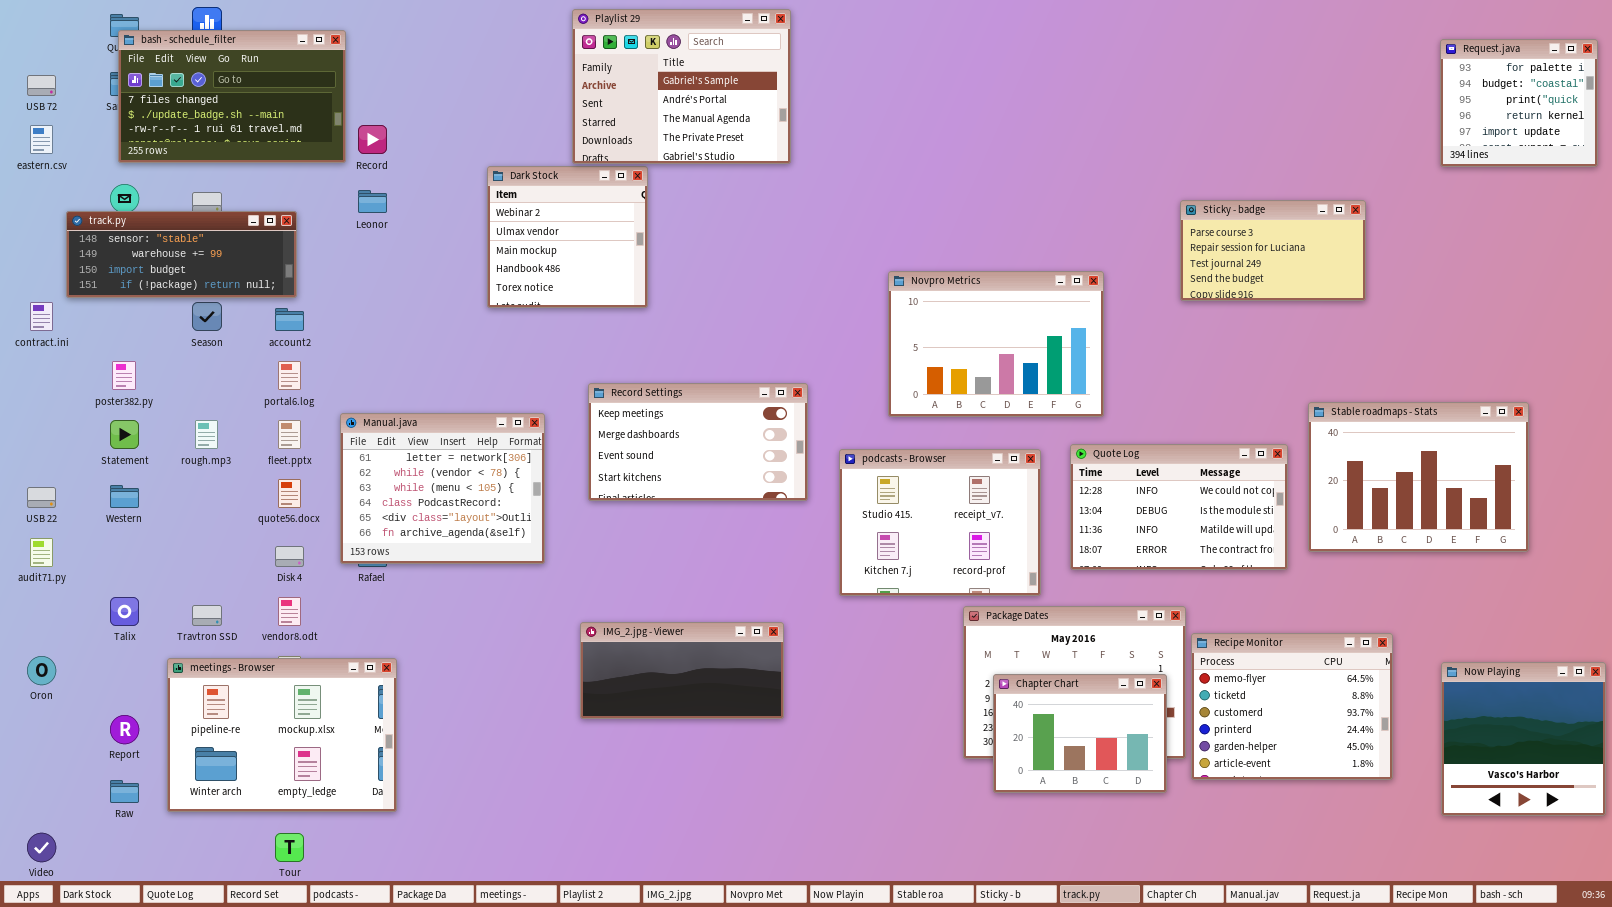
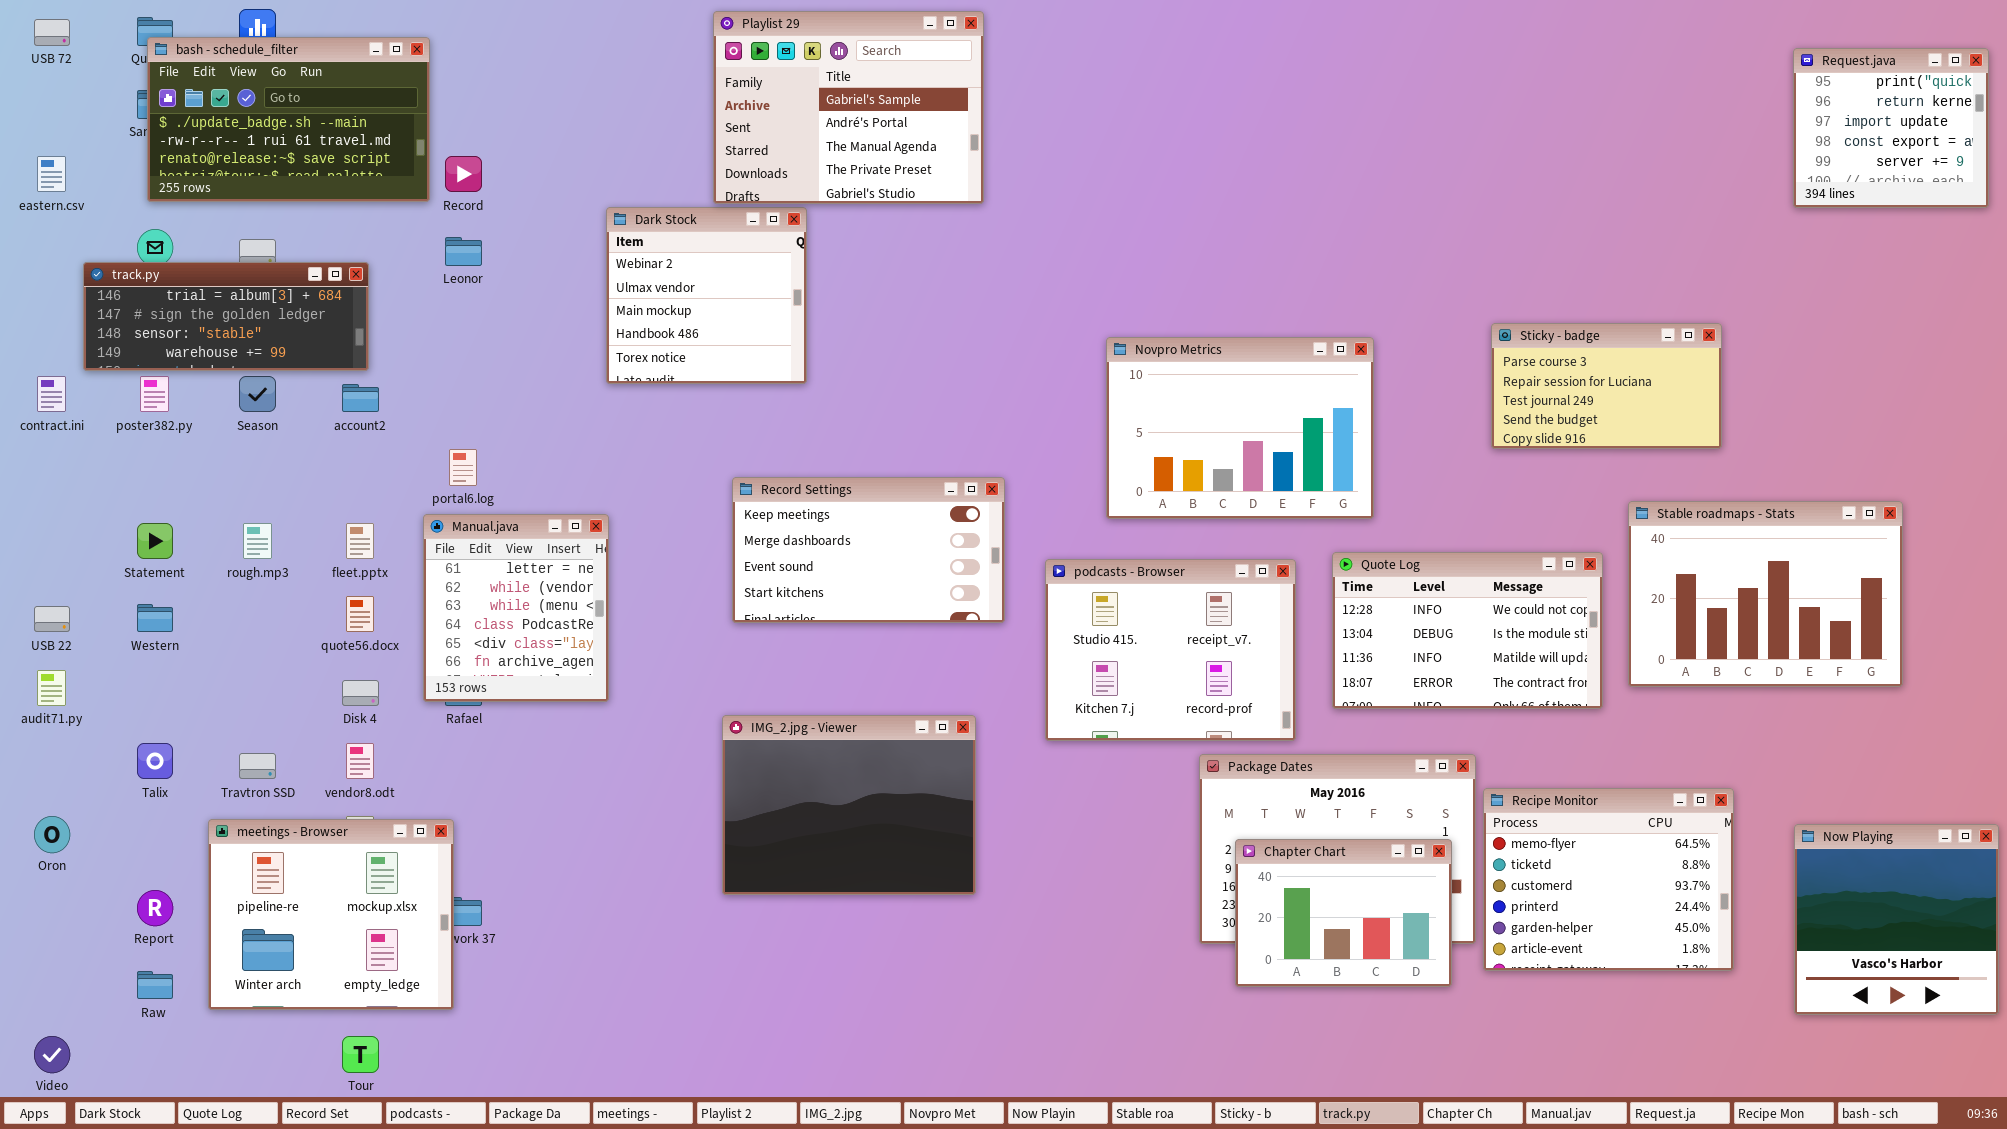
bash - schedule_filter: [118,30,346,163] -> [147,37,430,202], scrolled down 1 row
Request.java: [1440,39,1598,167] -> [1793,48,1989,208], scrolled down 2 rows
USB 72: [27,75,56,96] -> [34,19,70,46], moved
Sticky - badge: [1180,200,1366,301] -> [1491,323,1722,449], moved
track.py: [66,211,297,298] -> [83,262,369,371], scrolled up 2 rows
poster382.py: [112,361,136,390] -> [140,376,169,412], moved
portal6.log: [278,361,301,390] -> [449,449,477,486], moved
Manual.java: [340,413,545,564] -> [423,514,609,702], resized
IMG_2.jpg - Viewer: [580,622,784,719] -> [722,715,976,895], resized
meetings - Browser: [167,658,397,812] -> [208,819,454,1010], resized

